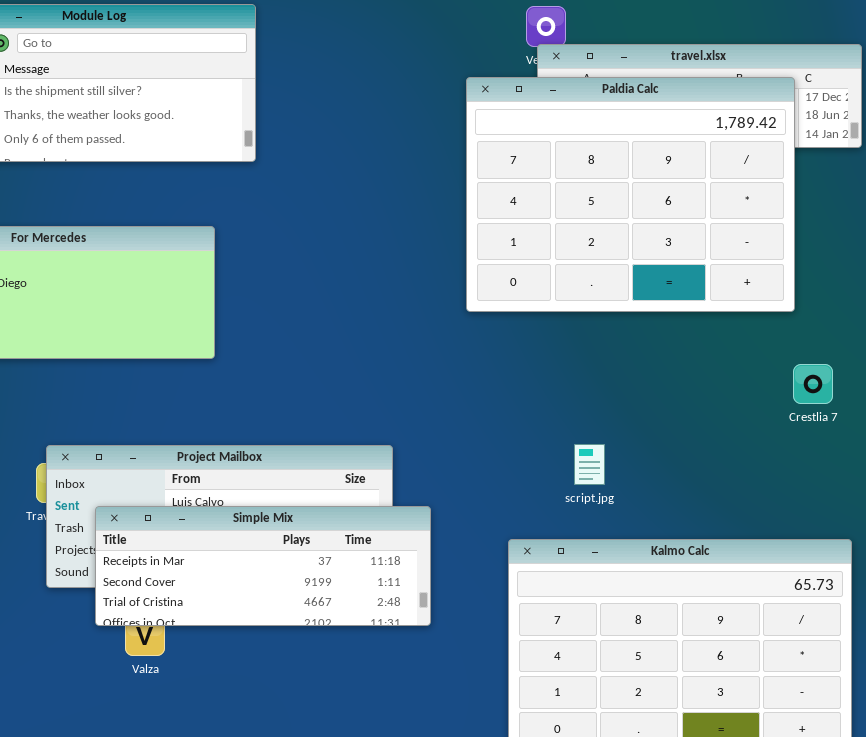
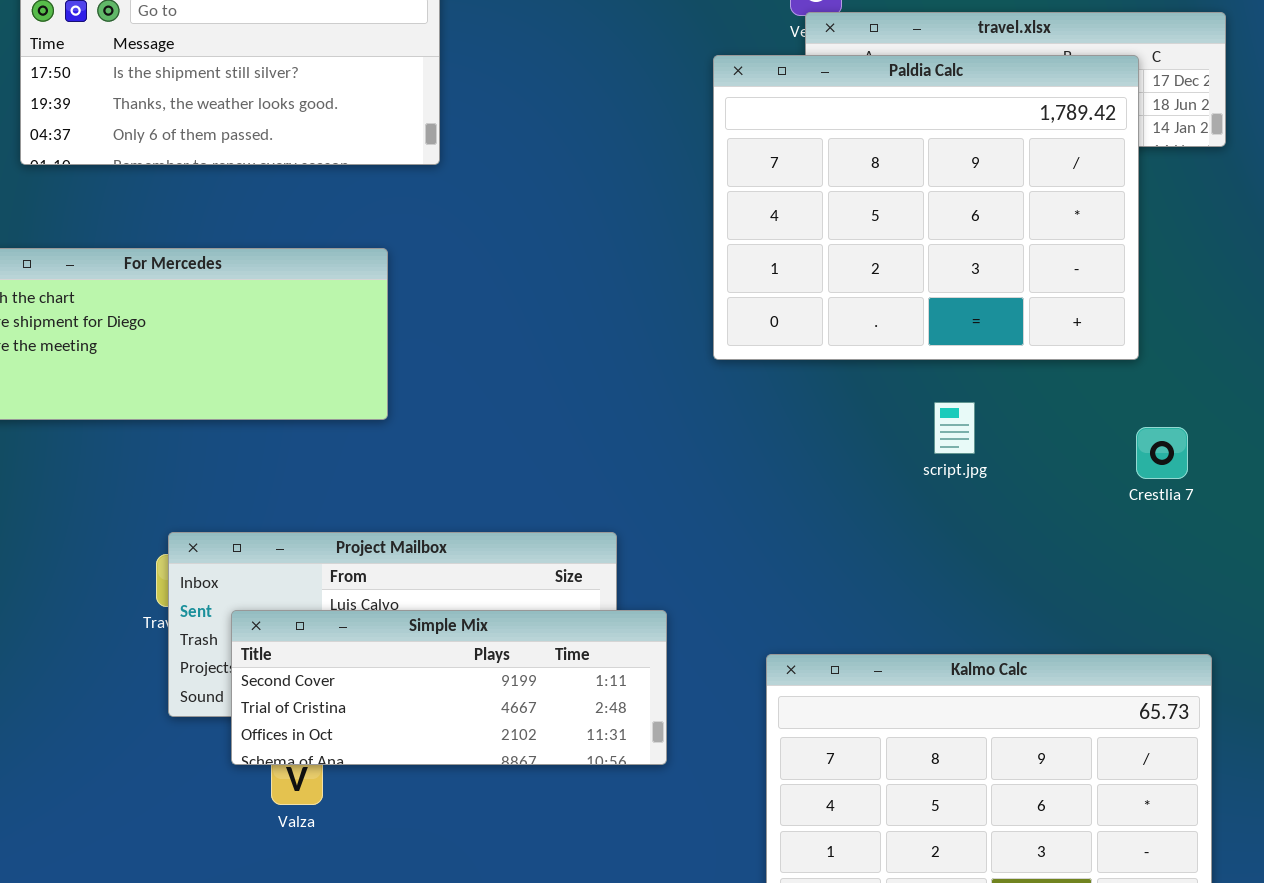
script.jpg: [574,444,605,485] -> [934,402,975,454], moved
Simple Mix: [95,506,431,626] -> [231,610,667,765], scrolled down 1 row

